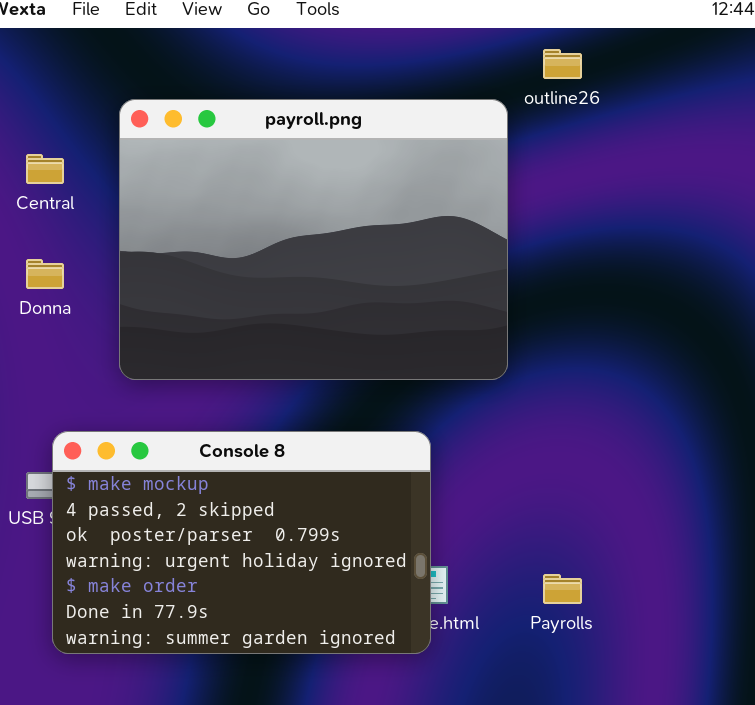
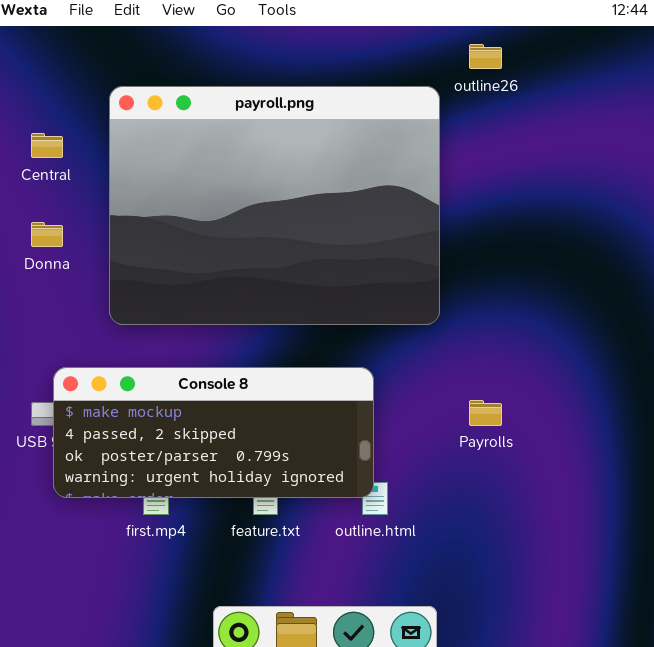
Console 8: [52,431,431,654] -> [53,367,374,498], resized
Payrolls: [543,574,582,604] -> [469,400,502,426], moved

